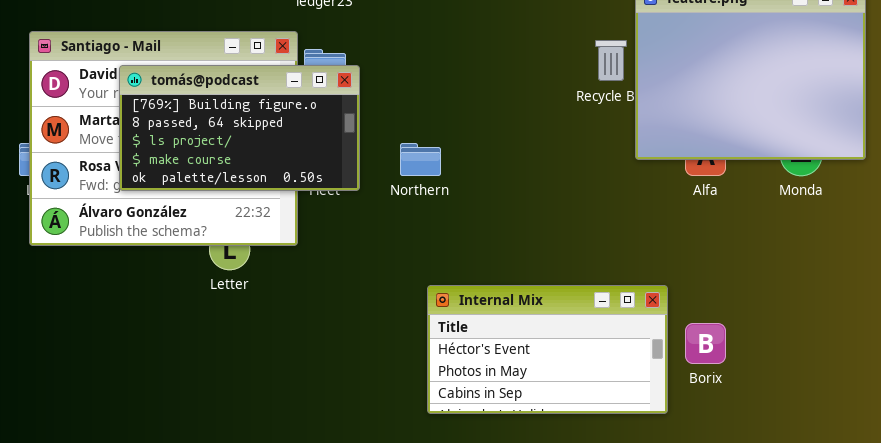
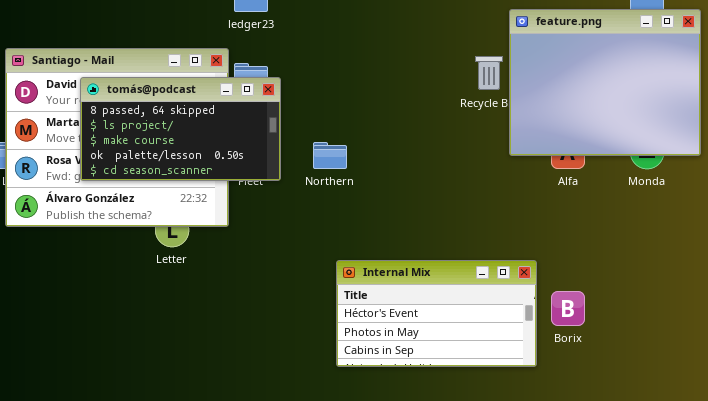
tomás@podcast: [119,65,360,191] -> [80,77,281,181], scrolled down 1 row

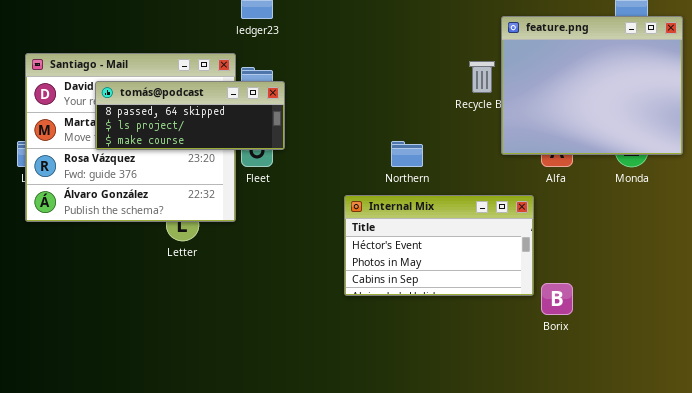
tomás@podcast: [80,77,281,181] -> [95,81,285,150], resized
Northern: [313,142,347,169] -> [391,141,423,167], moved
Internal Mix: [336,260,537,367] -> [344,195,534,296], moved

